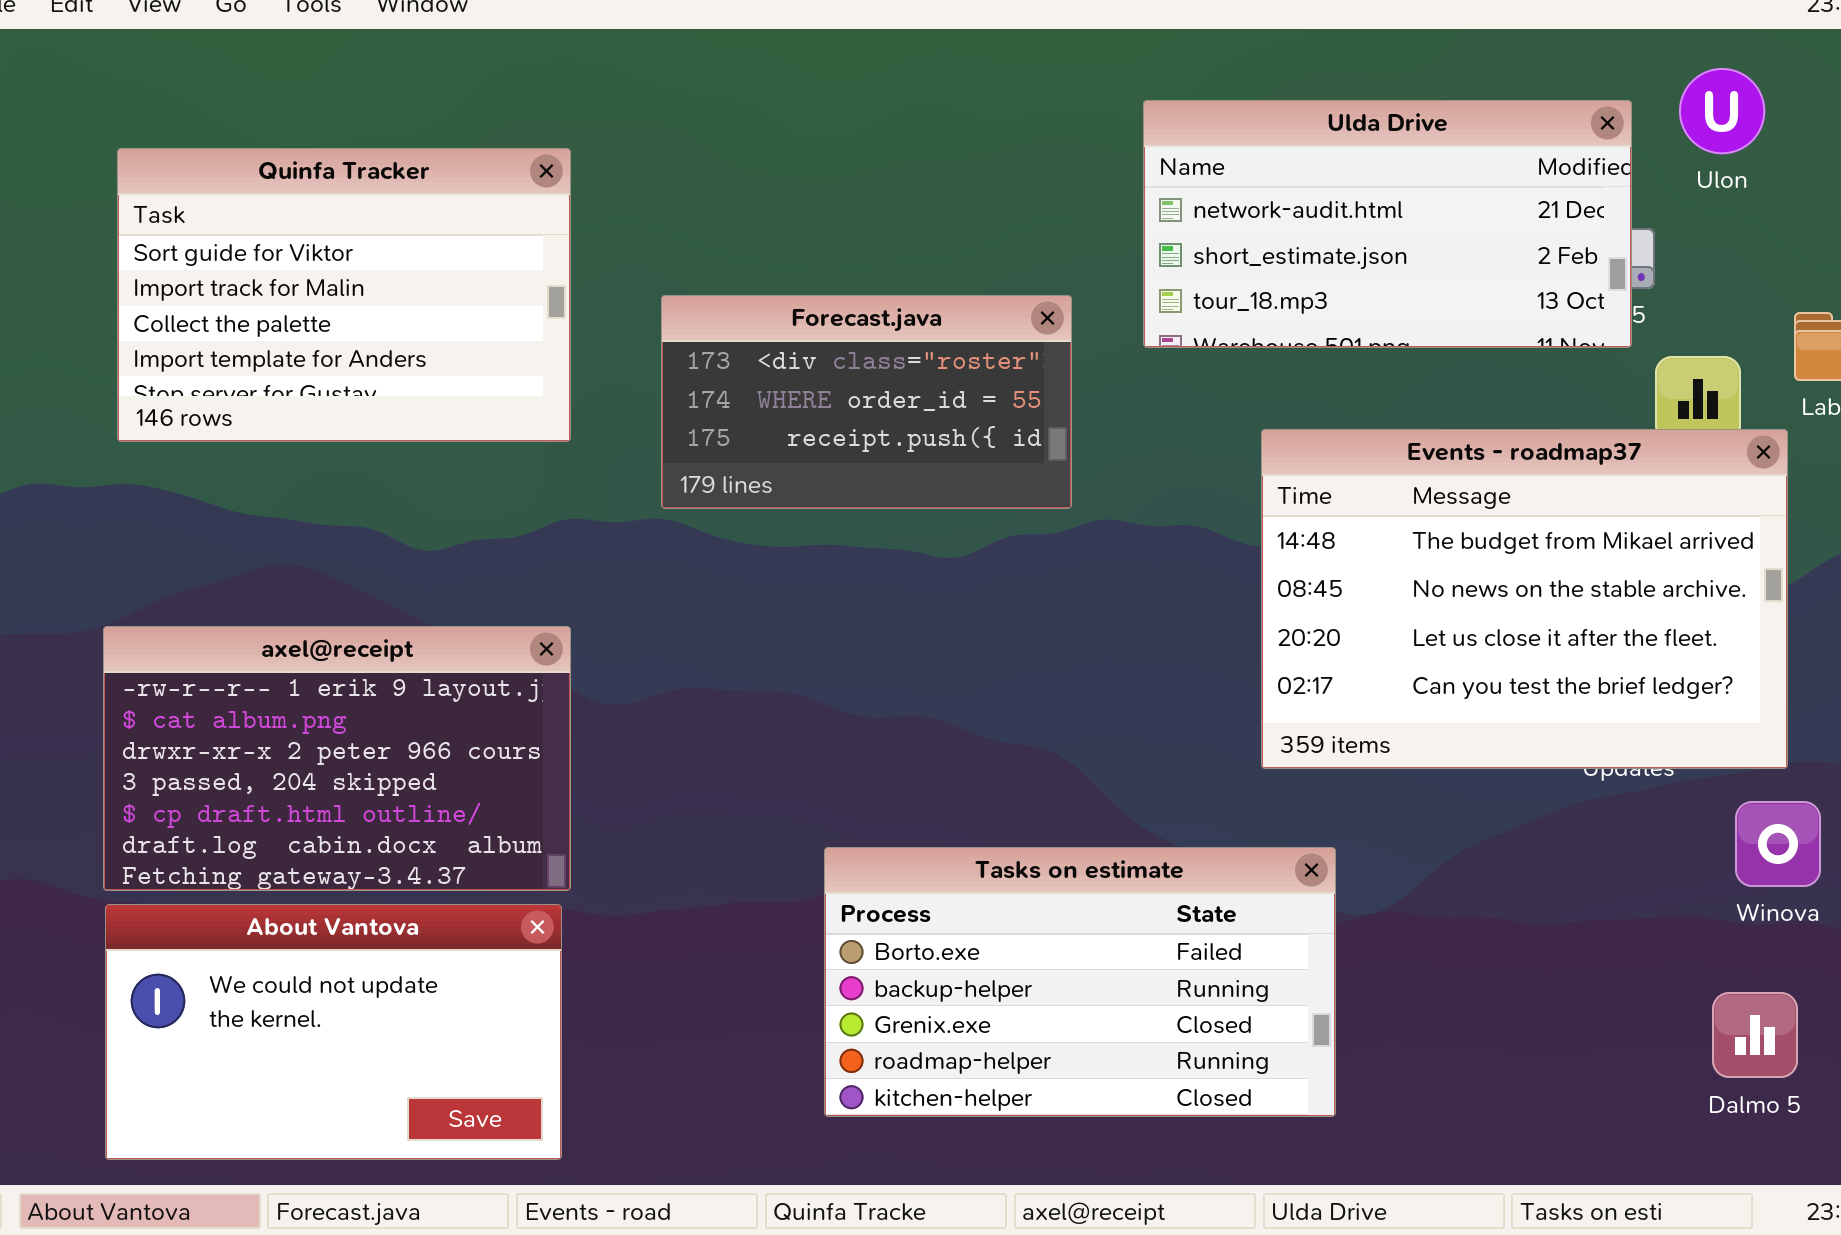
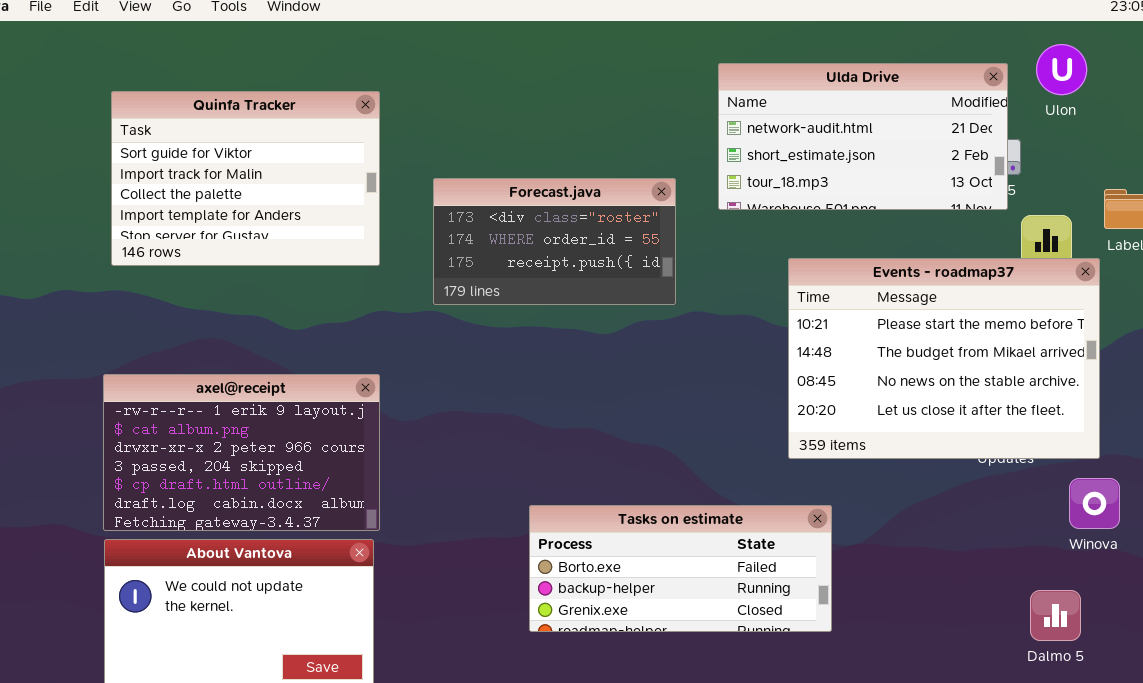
Events - roadmap37: [1261,429,1788,769] -> [788,258,1100,459], scrolled up 1 row
Tasks on estimate: [824,847,1336,1117] -> [529,505,832,632], resized
Dalmo 5: [1712,992,1798,1078] -> [1030,590,1081,641], moved

